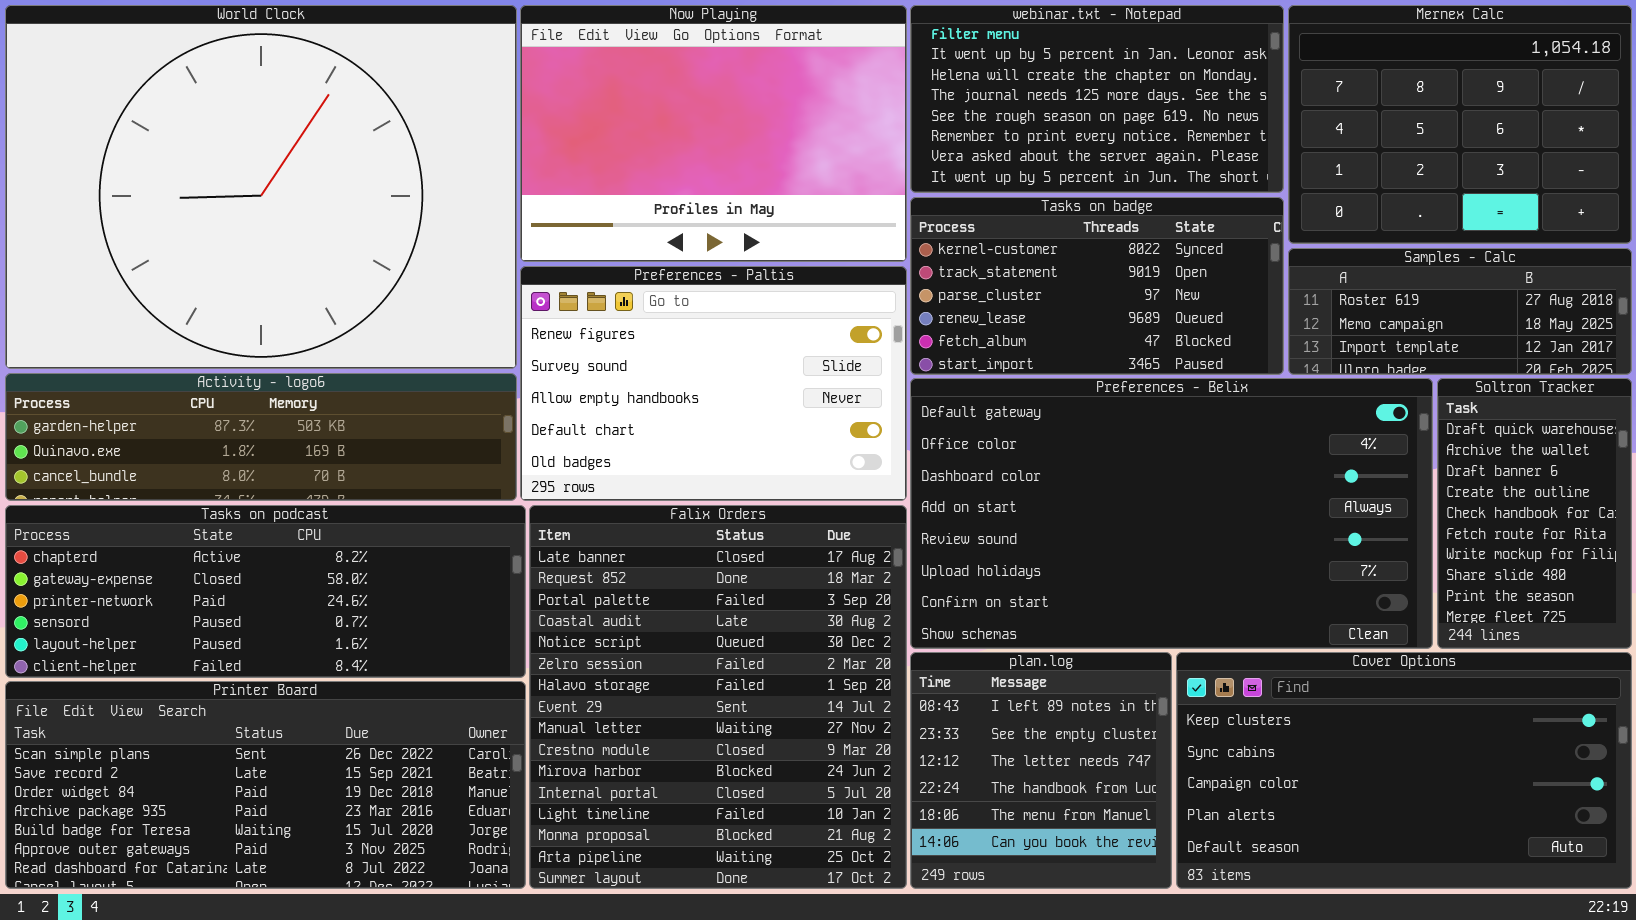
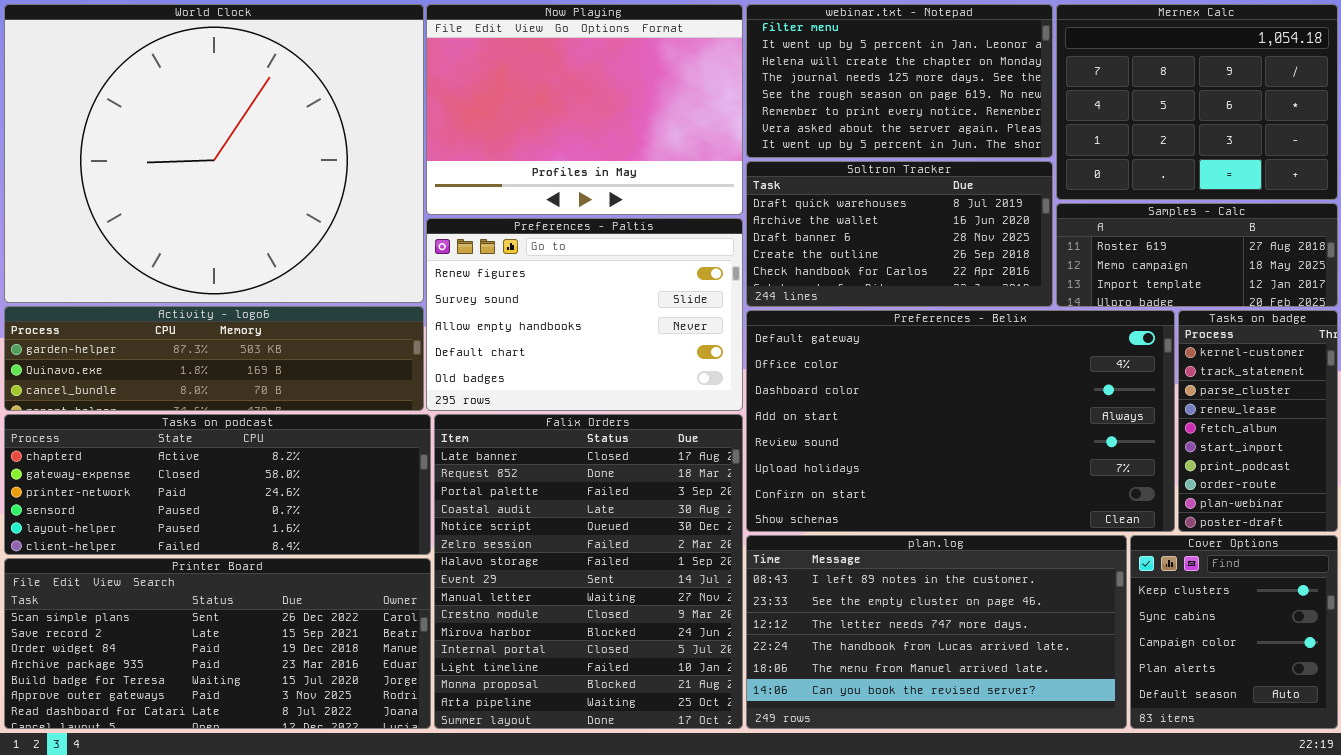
Tasks on badge: [910,197,1284,375] -> [1178,310,1338,532], moved, resized
Soltron Tracker: [1437,378,1632,649] -> [746,161,1053,307], moved, resized
plan.log: [910,652,1172,889] -> [746,535,1127,729], resized
Cover Options: [1176,652,1632,889] -> [1130,535,1338,729], resized

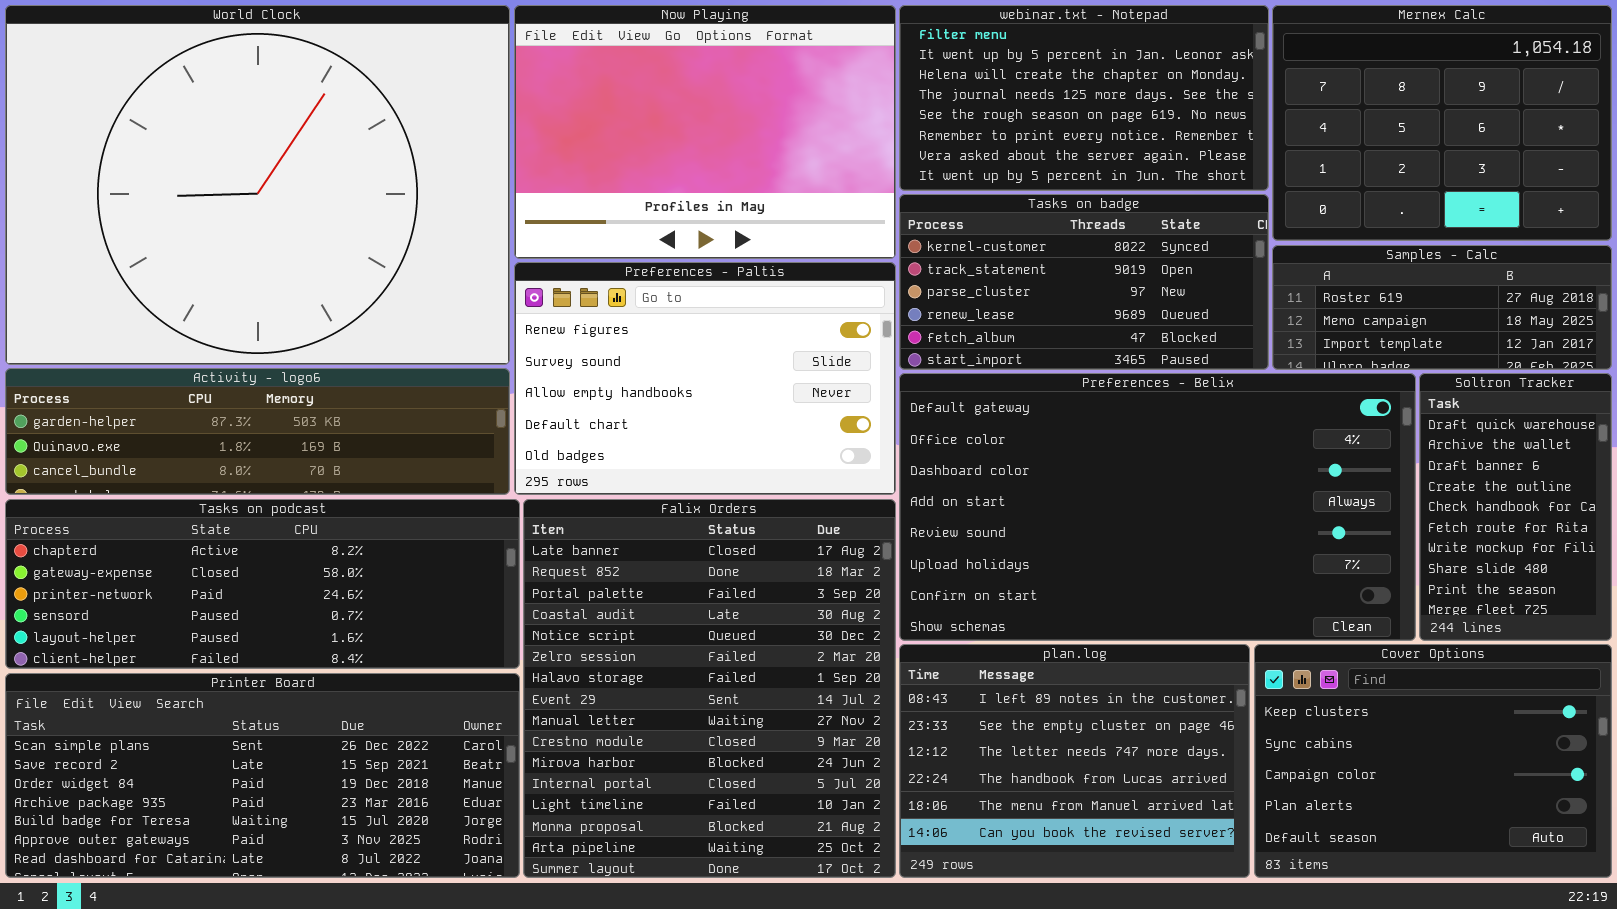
Soltron Tracker: [746,161,1053,307] -> [1419,373,1612,641], moved, resized
Tasks on badge: [1178,310,1338,532] -> [899,194,1269,370], moved, resized
plan.log: [746,535,1127,729] -> [899,644,1250,878], resized
Cover Options: [1130,535,1338,729] -> [1254,644,1612,878], resized

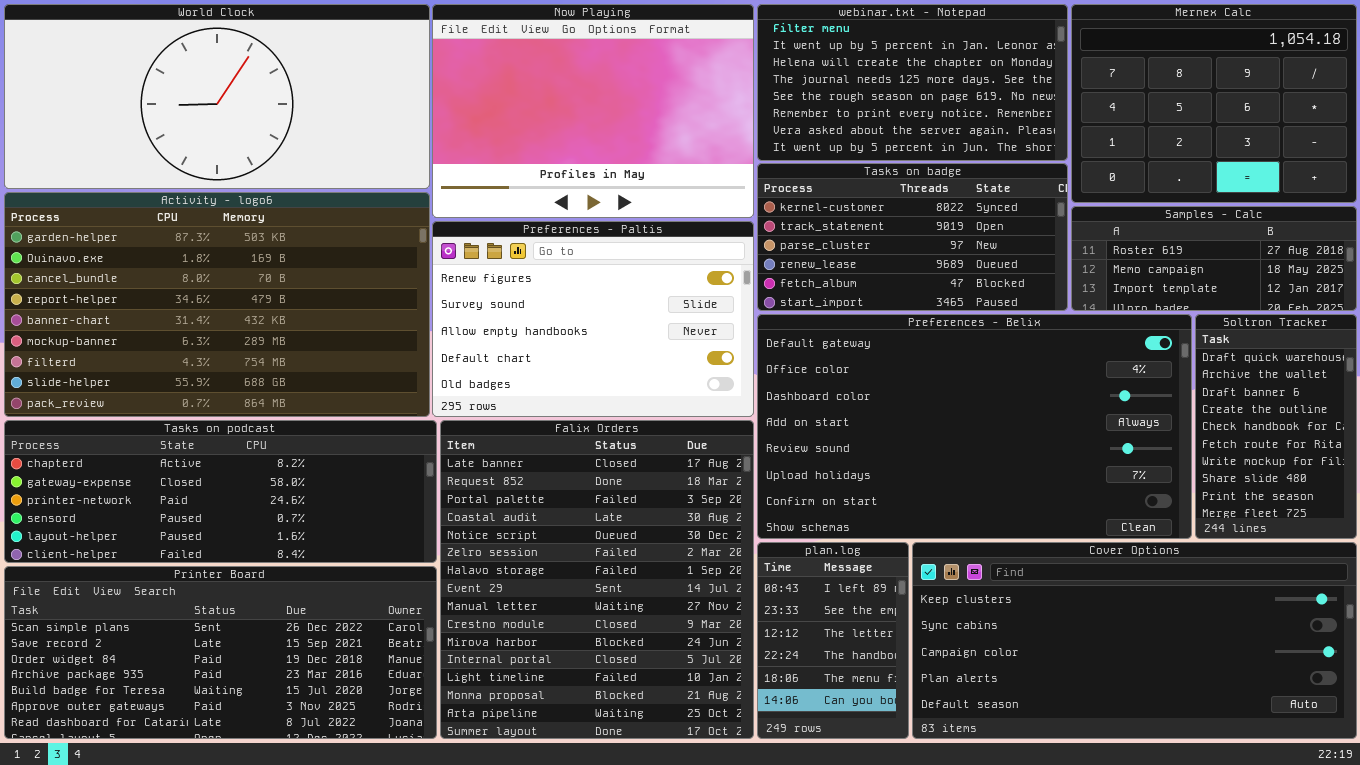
World Clock: [5,5,510,365] -> [4,4,430,189], resized
Activity - logo6: [5,368,510,495] -> [4,192,430,417], resized
plan.log: [899,644,1250,878] -> [757,542,909,739], resized
Cover Options: [1254,644,1612,878] -> [912,542,1357,739], resized

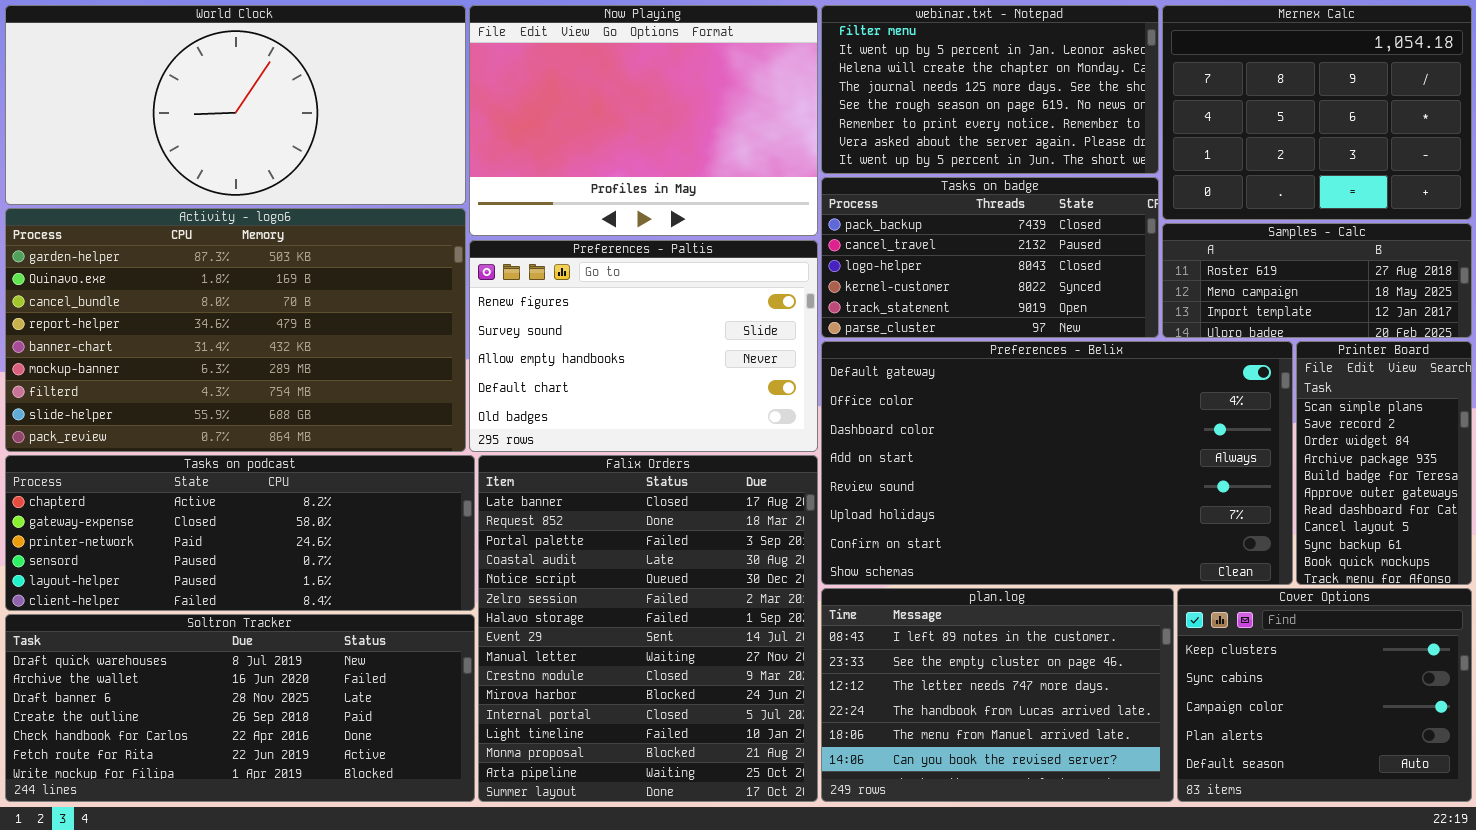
Tasks on badge: [757,163,1068,311] -> [821,177,1159,338], scrolled up 3 rows
Soltron Tracker: [1195,314,1357,539] -> [5,614,475,802], moved, resized
plan.log: [757,542,909,739] -> [821,588,1174,802], resized
Cover Options: [912,542,1357,739] -> [1177,588,1472,802], resized
Printer Board: [4,566,437,739] -> [1296,341,1472,585], moved, resized

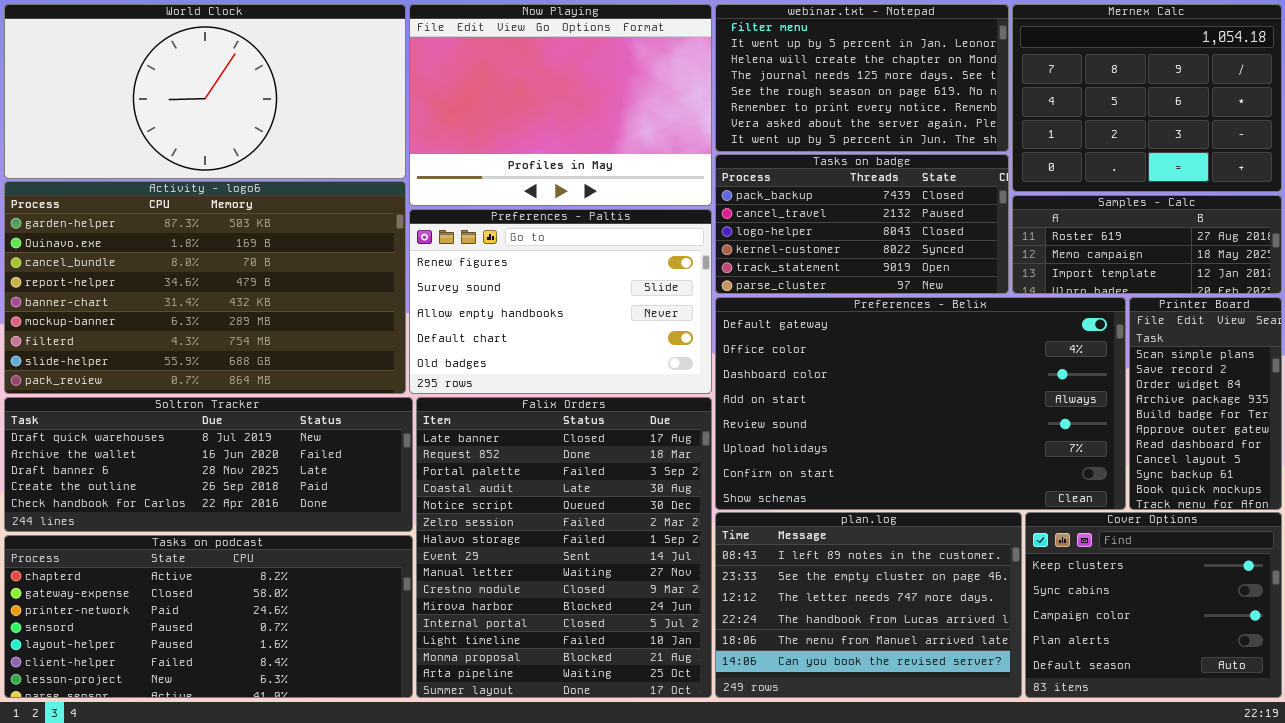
Tasks on podcast: [5,455,475,611] -> [4,535,413,698], moved, resized
Soltron Tracker: [5,614,475,802] -> [4,397,413,532], moved, resized

